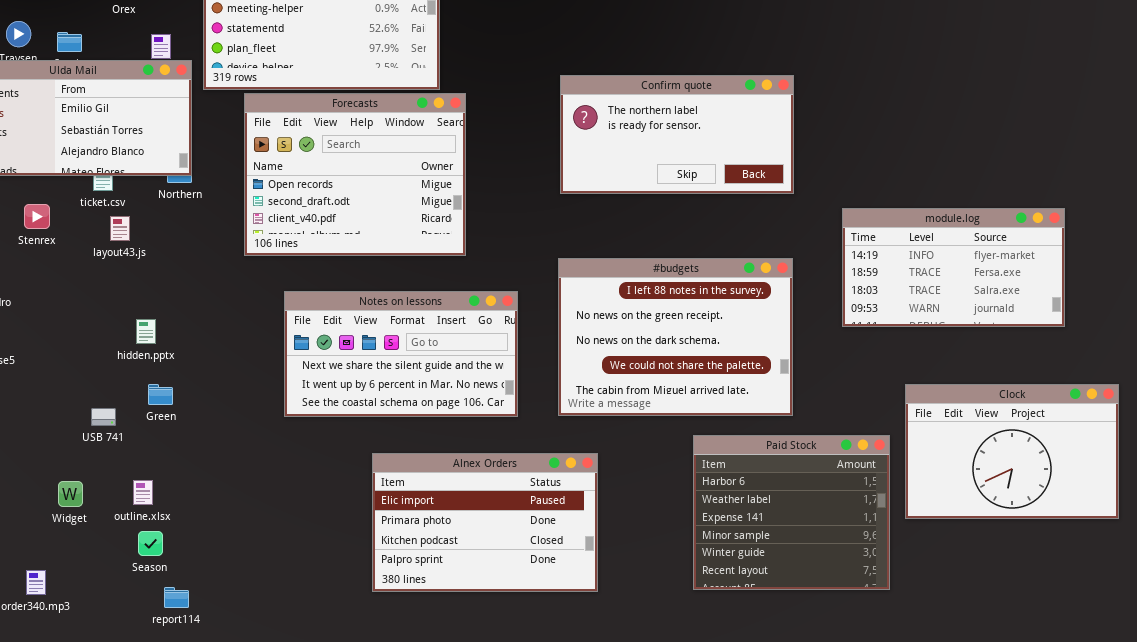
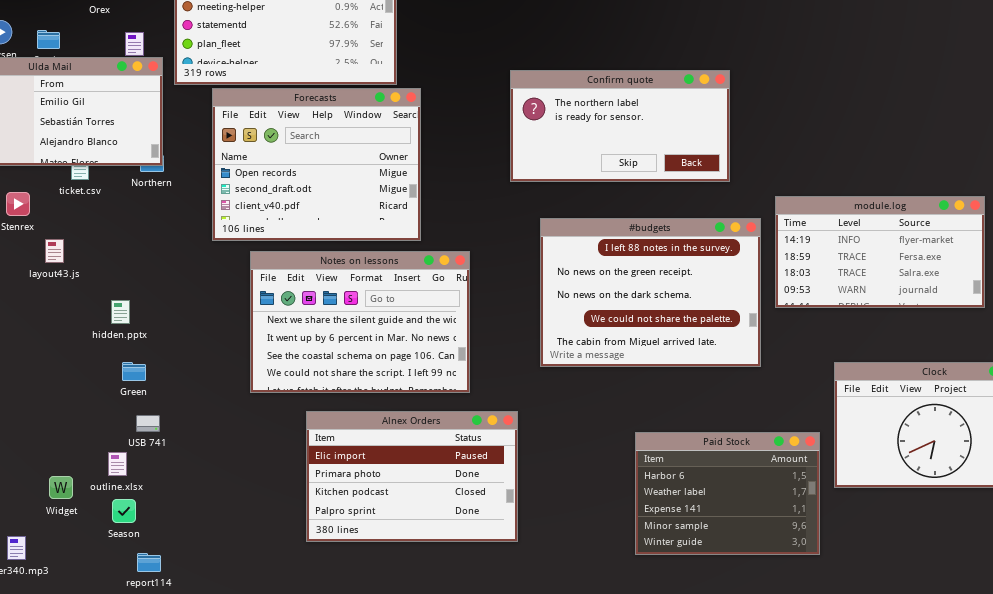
layout43.js: [110,216,130,241] -> [45,239,64,263], moved
#budgets: [558,258,793,416] -> [540,218,761,367], moved
Notes on lessons: [284,291,518,417] -> [250,251,470,393], resized
USB 741: [91,408,116,426] -> [136,415,160,432], moved
Paid Stock: [693,435,890,590] -> [635,432,820,555], resized
Alnex Orders: [372,453,598,592] -> [306,411,518,542], moved
Widget: [58,481,83,507] -> [49,476,73,499], moved

